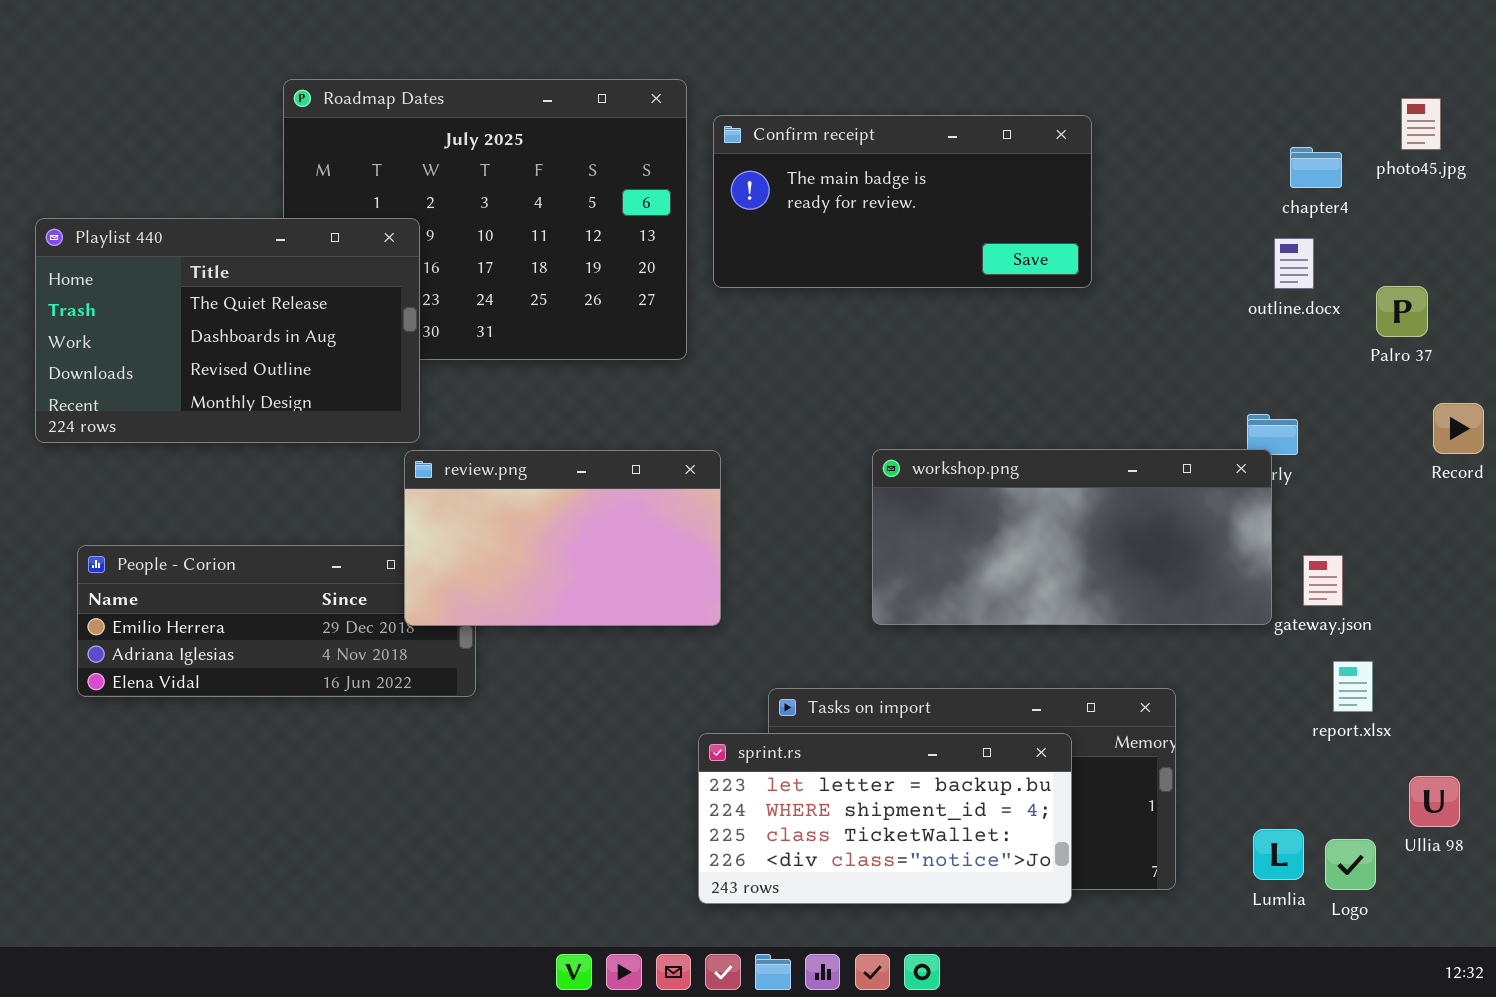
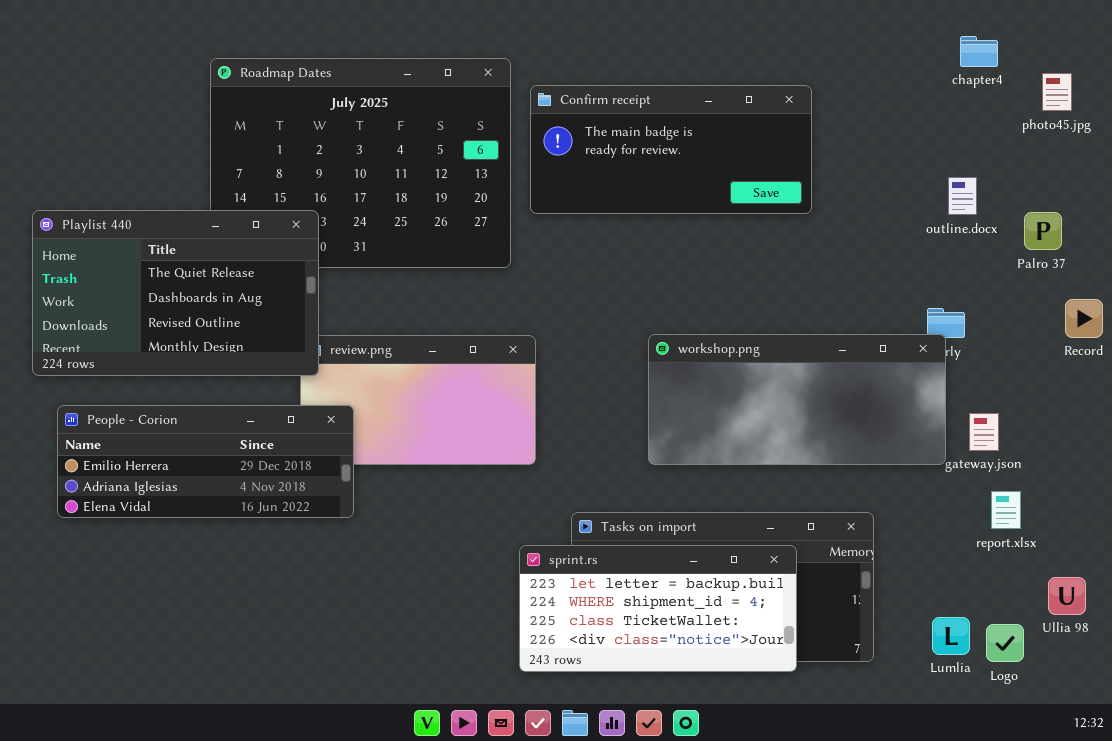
chapter4: [1290,147,1342,188] -> [960,36,998,67], moved
Playlist 440: [35,218,420,443] -> [32,210,319,376], moved
People - Corion: [77,545,476,697] -> [57,405,354,518], raised

